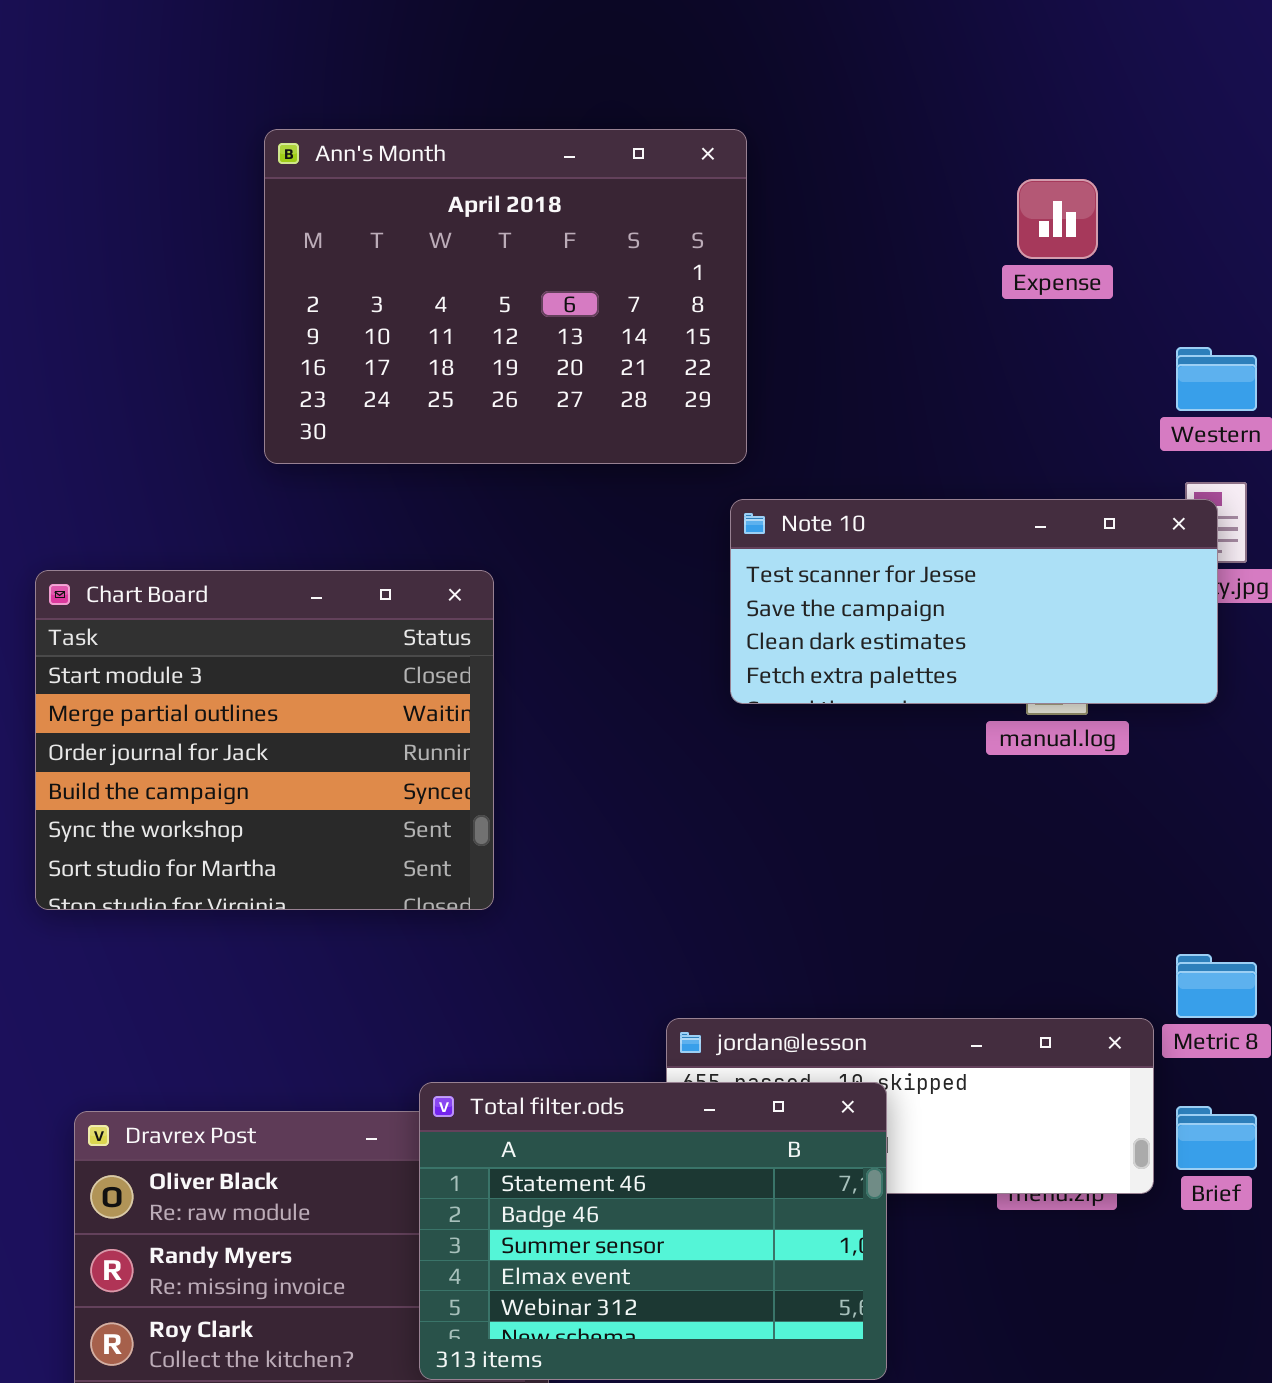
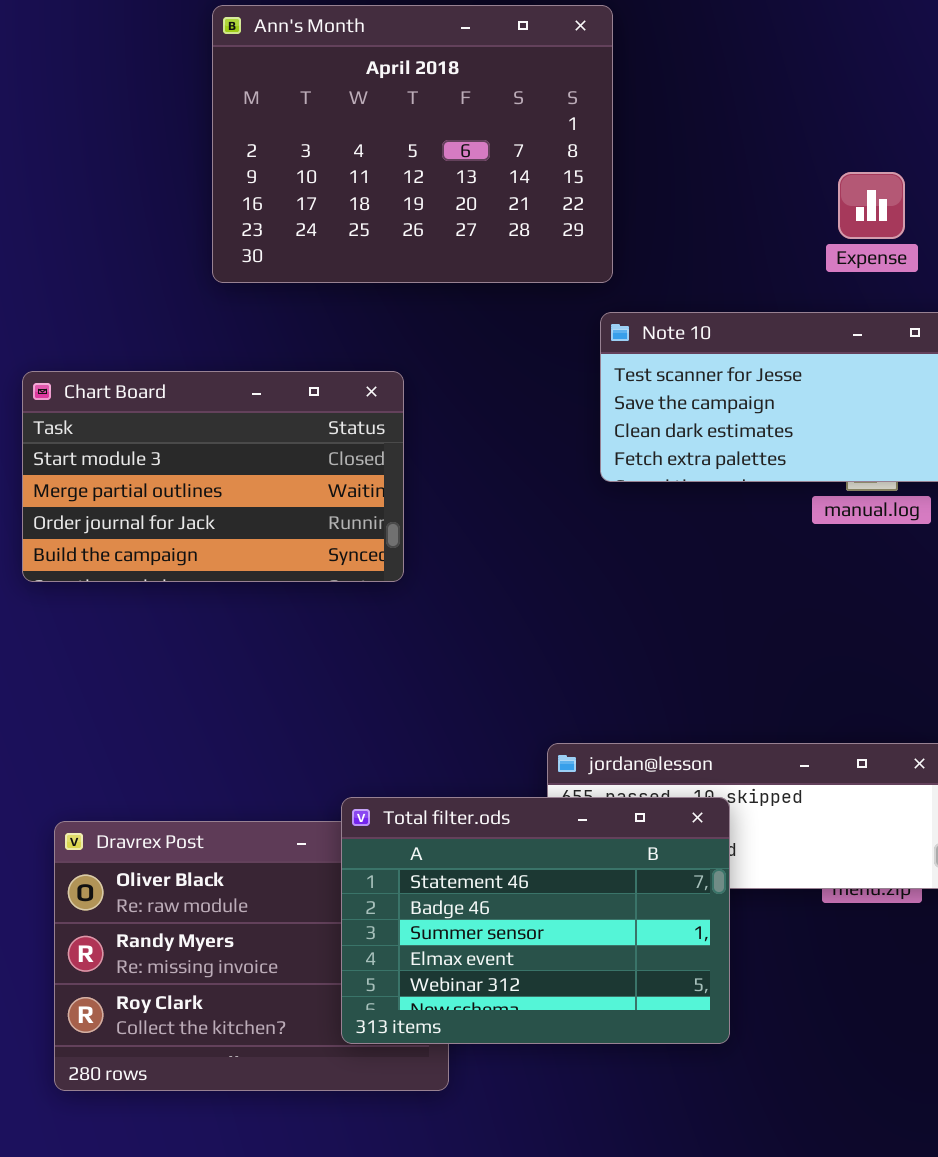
Expense: [1017,179,1098,259] -> [838,172,905,239], moved
Chart Board: [35,570,494,910] -> [22,371,404,582], resized

